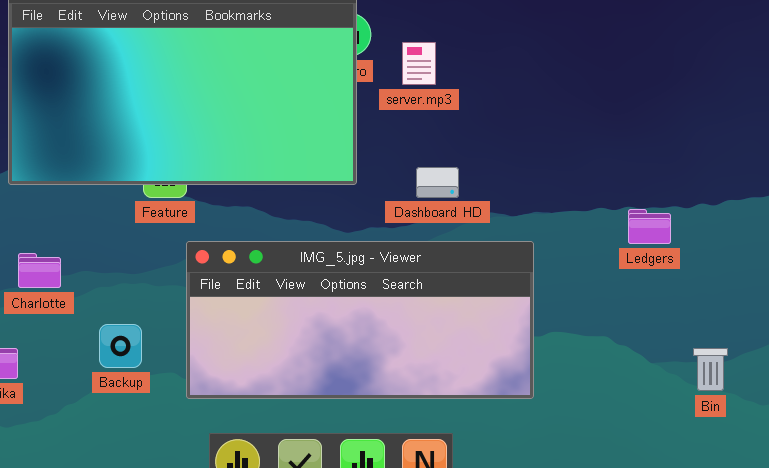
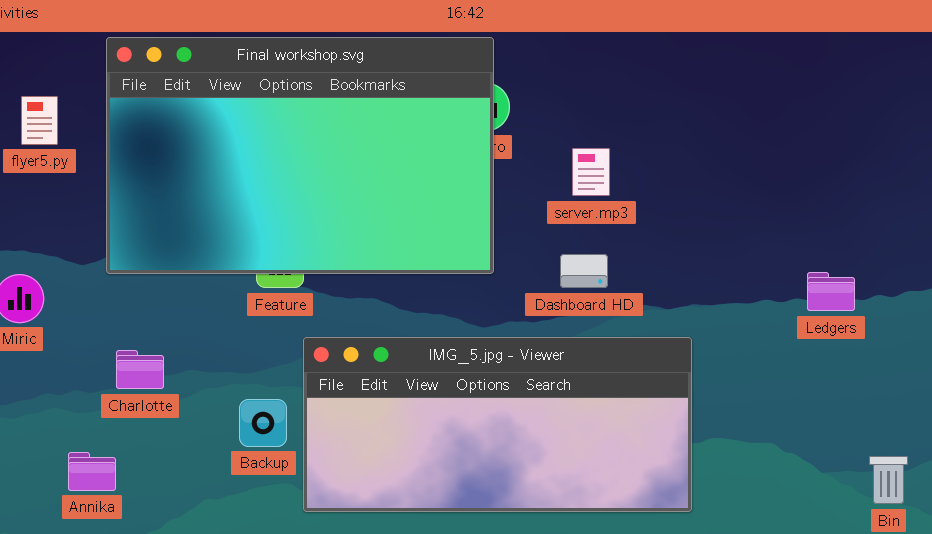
server.mp3: [402,42,436,85] -> [572,148,610,196], moved
Ledgers: [628,209,671,244] -> [807,272,855,311], moved
Backup: [99,324,142,368] -> [239,399,287,447], moved

